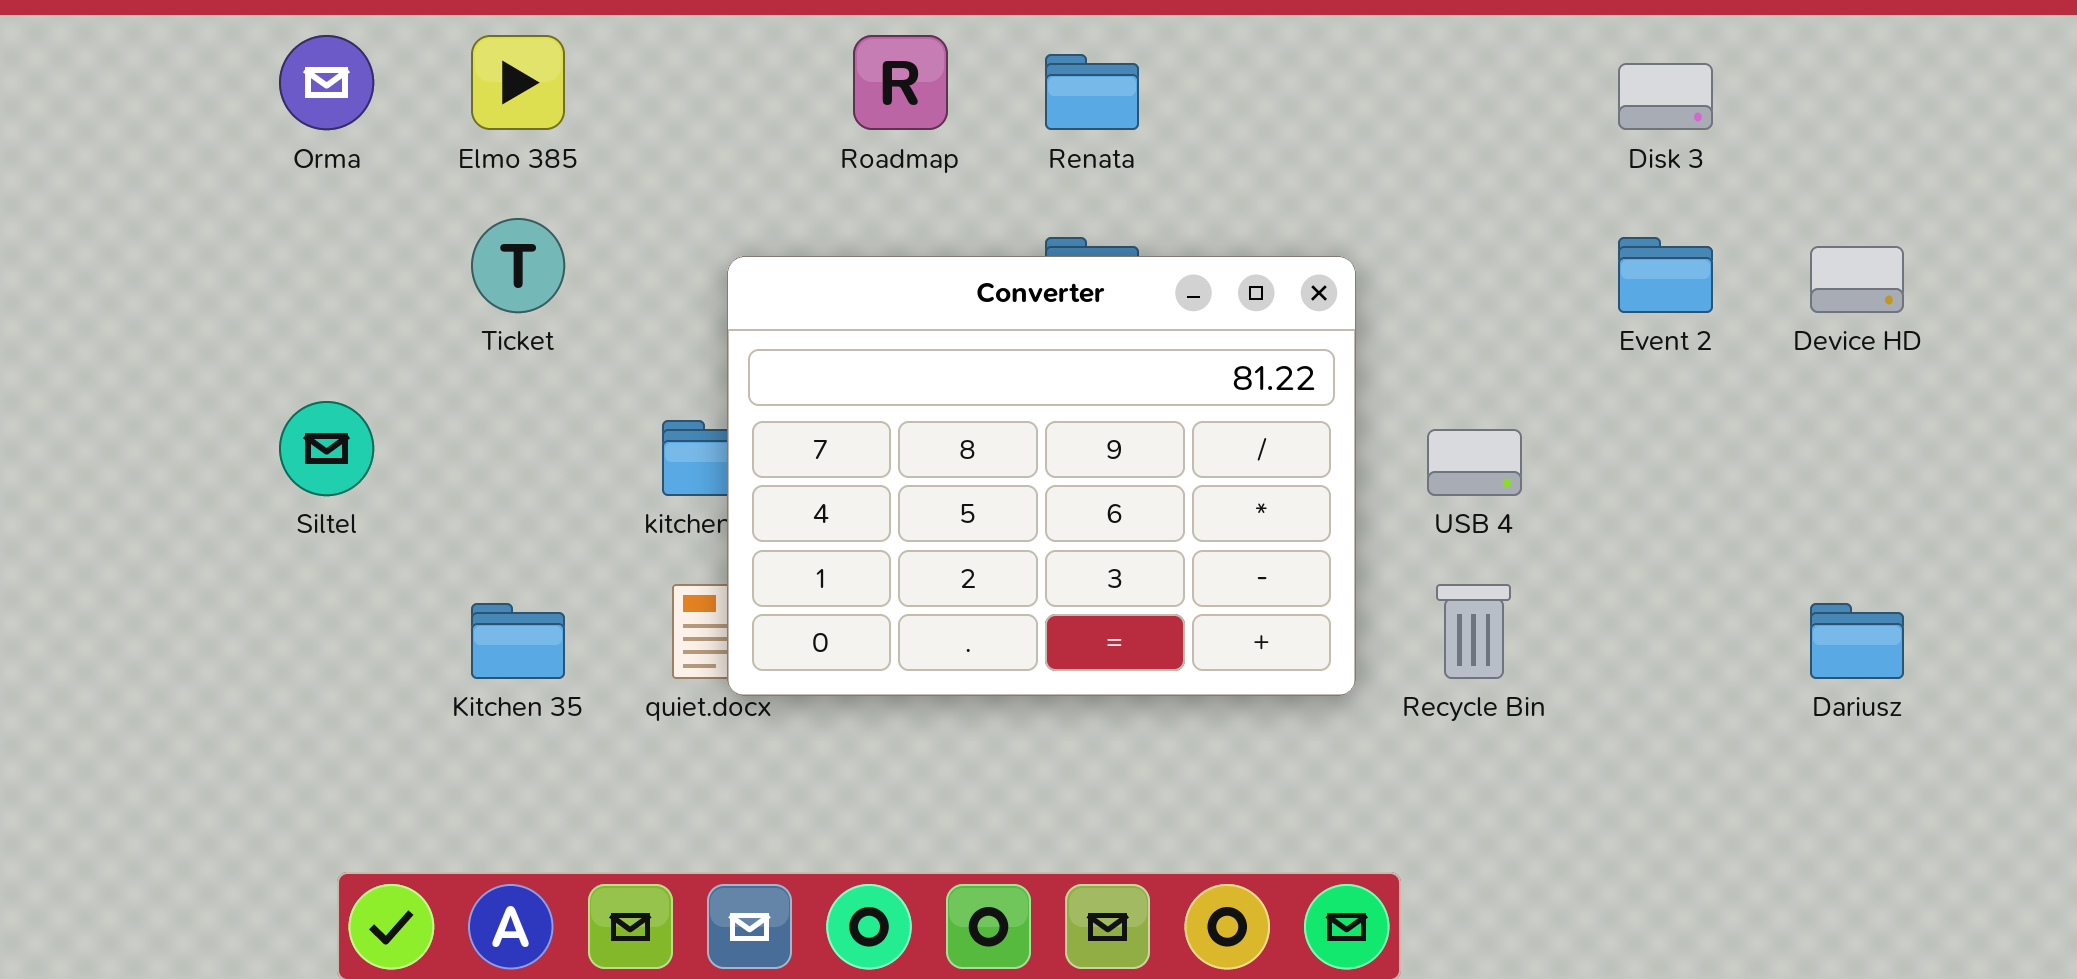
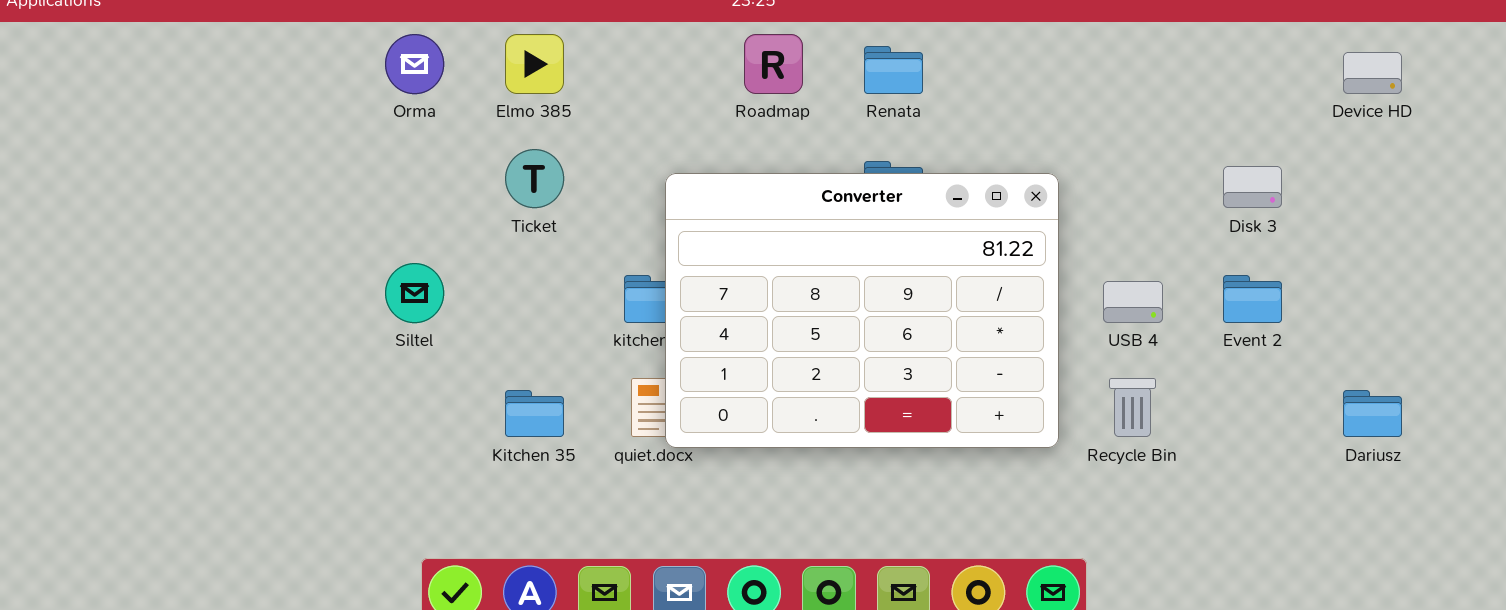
Disk 3: [1618,63,1713,130] -> [1223,166,1282,208], moved
Event 2: [1618,237,1713,313] -> [1223,275,1282,323], moved
Device HD: [1810,246,1904,313] -> [1343,52,1402,94], moved

